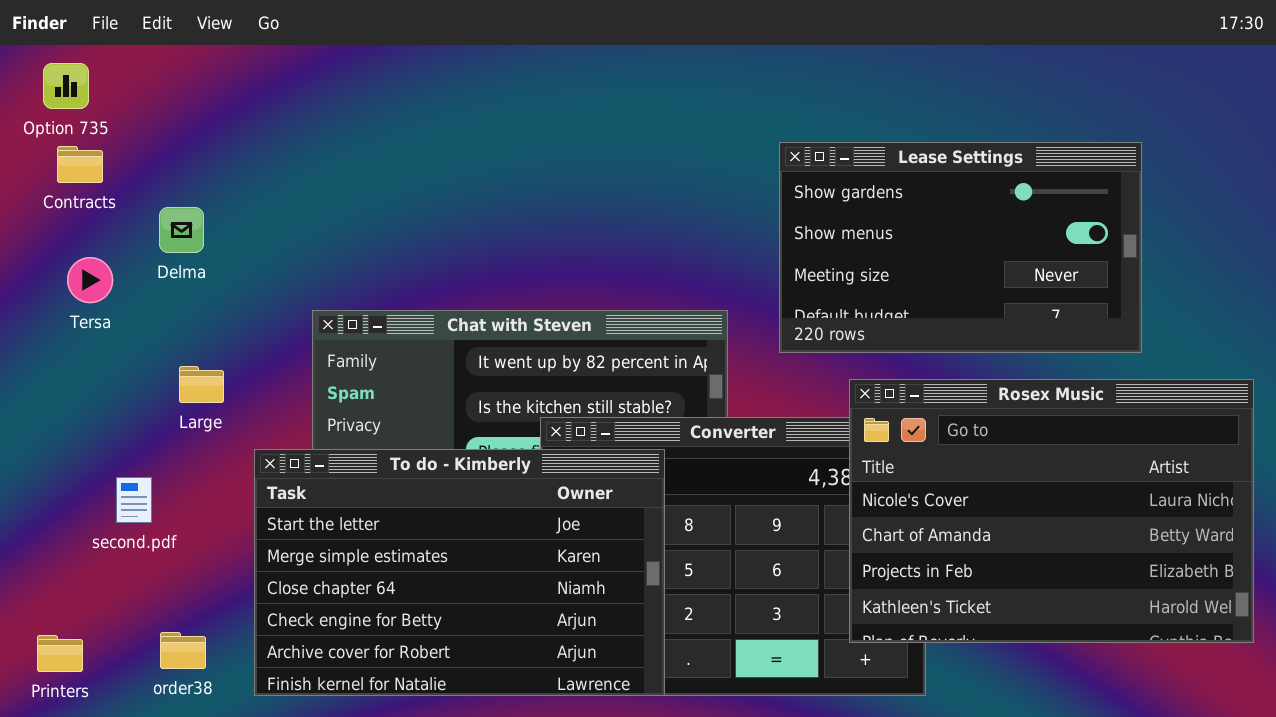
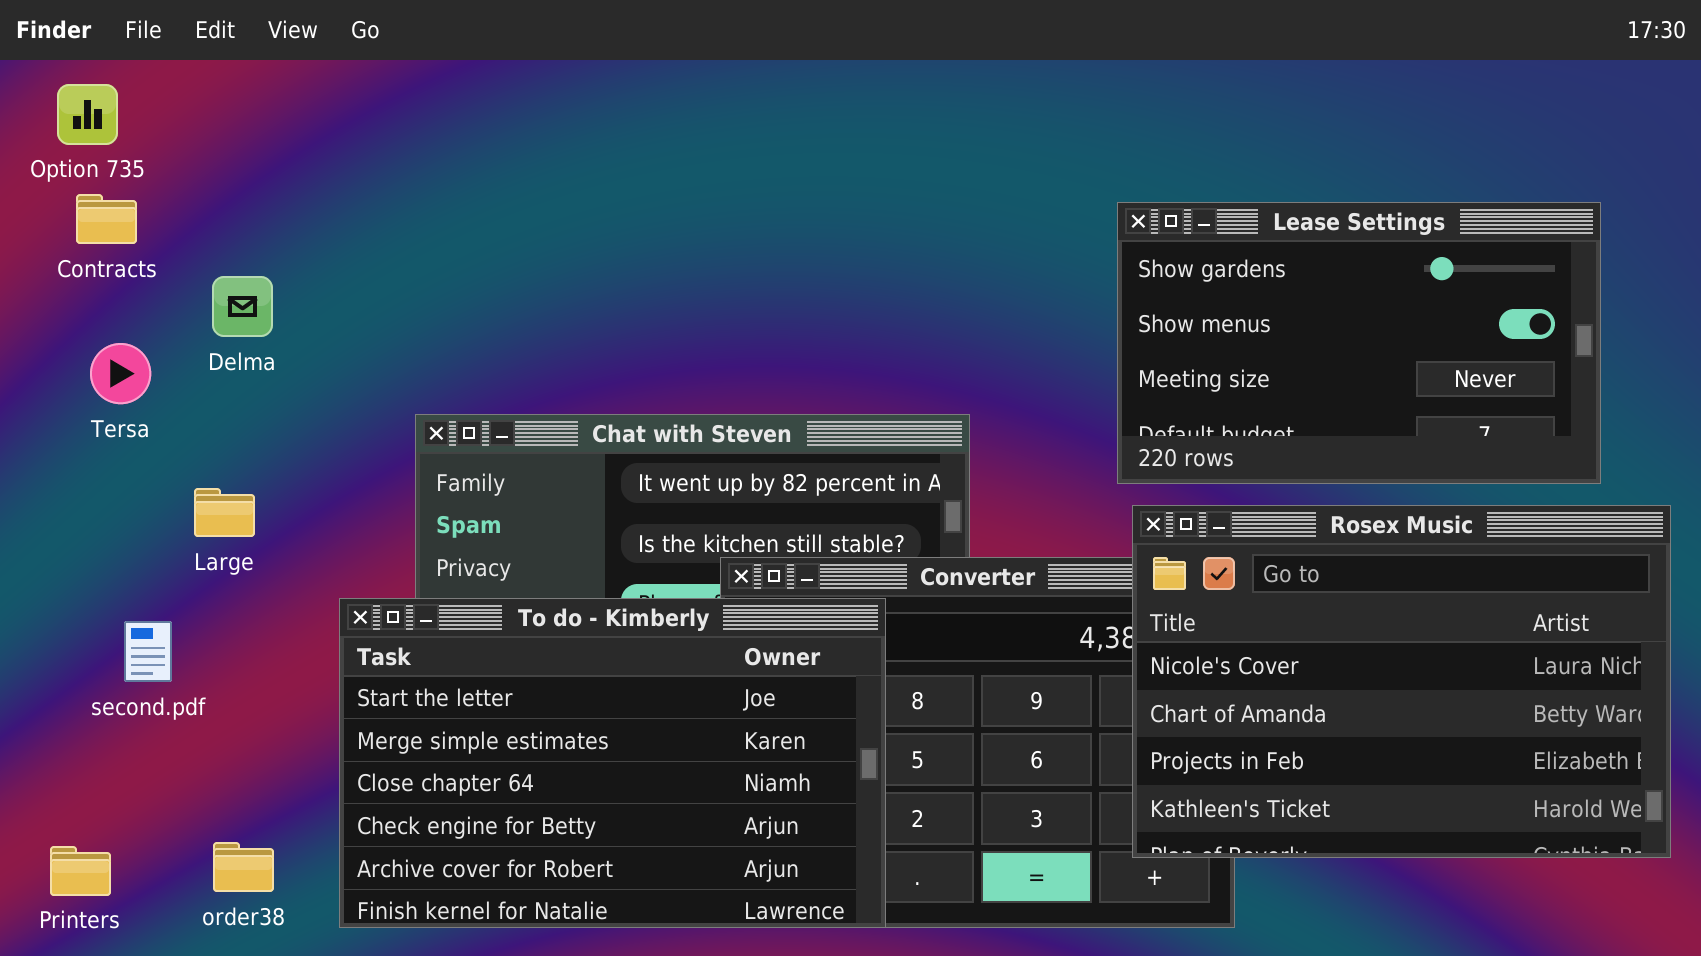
Lease Settings: [779,142,1142,353] -> [1117,202,1601,484], moved
Large: [179,366,224,403] -> [194,488,255,537], moved
second.pdf: [116,477,152,523] -> [124,621,172,682], moved

